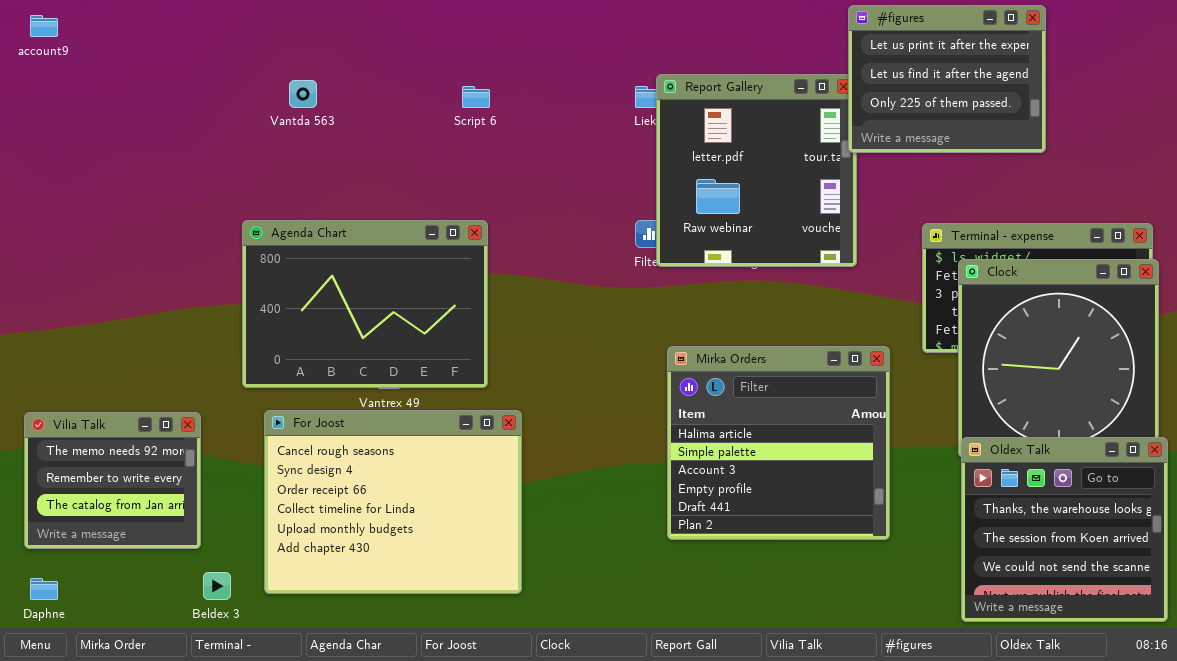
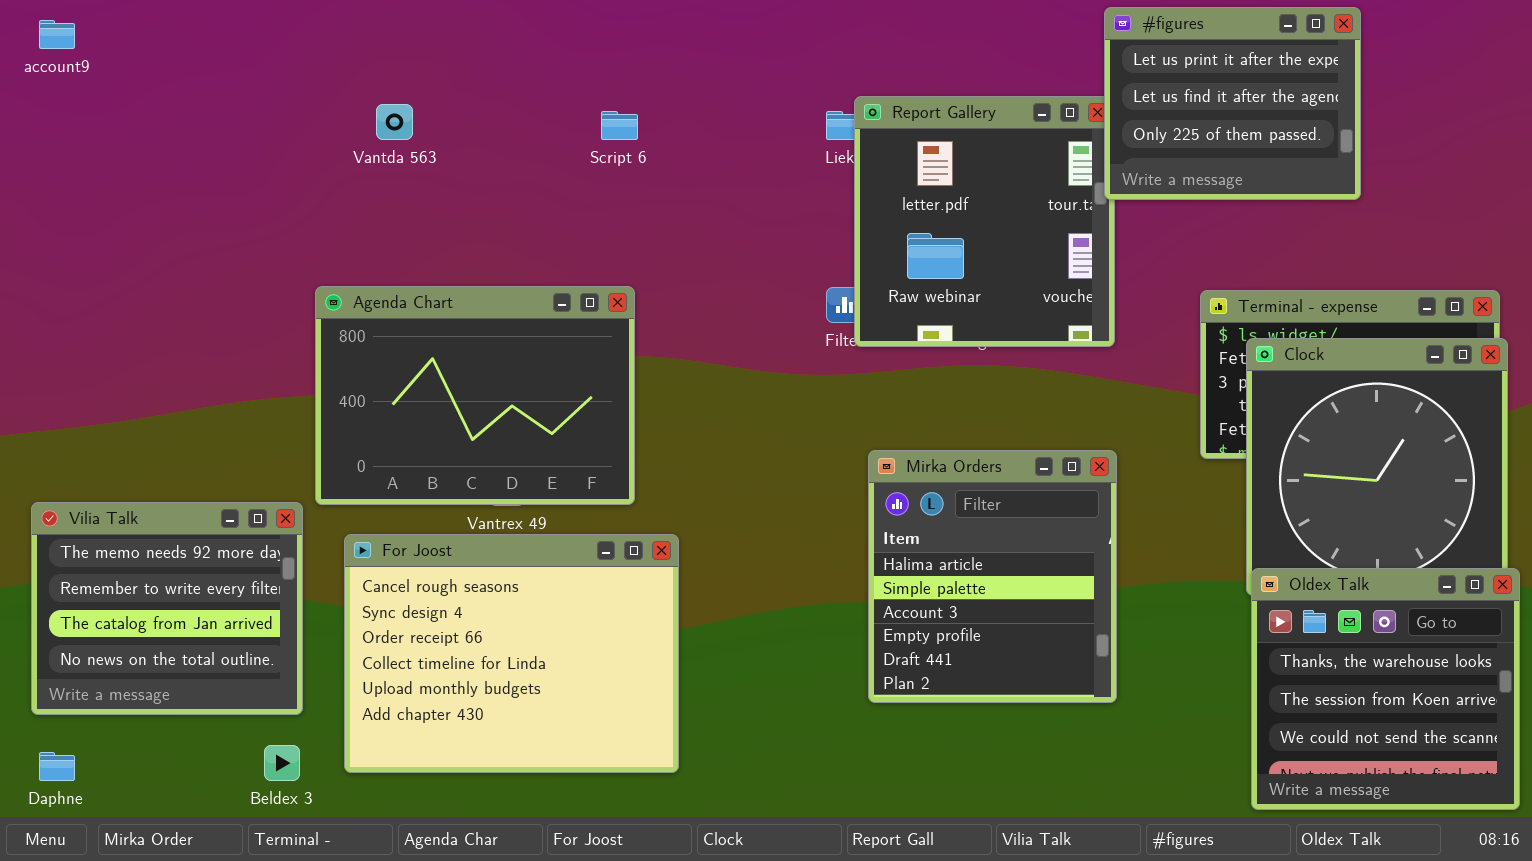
Mirka Orders: [667,346,890,540] -> [868,450,1117,703], resized
Vilia Talk: [24,412,201,549] -> [31,502,303,715], resized

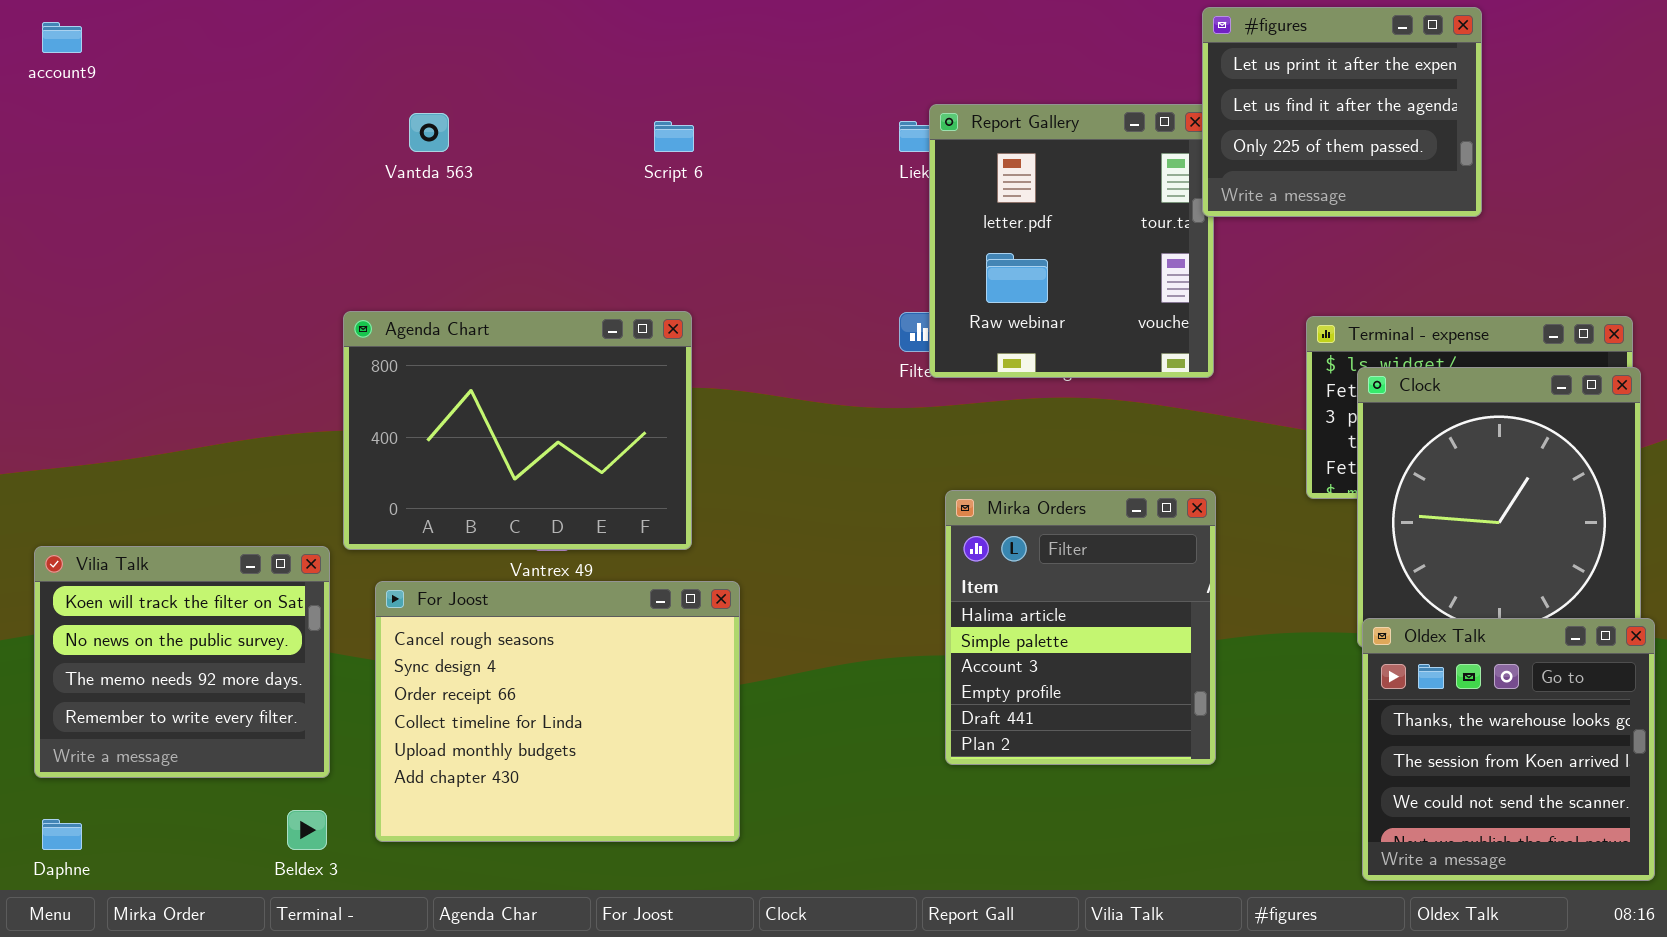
Vilia Talk: [31,502,303,715] -> [34,546,330,778], scrolled up 2 rows

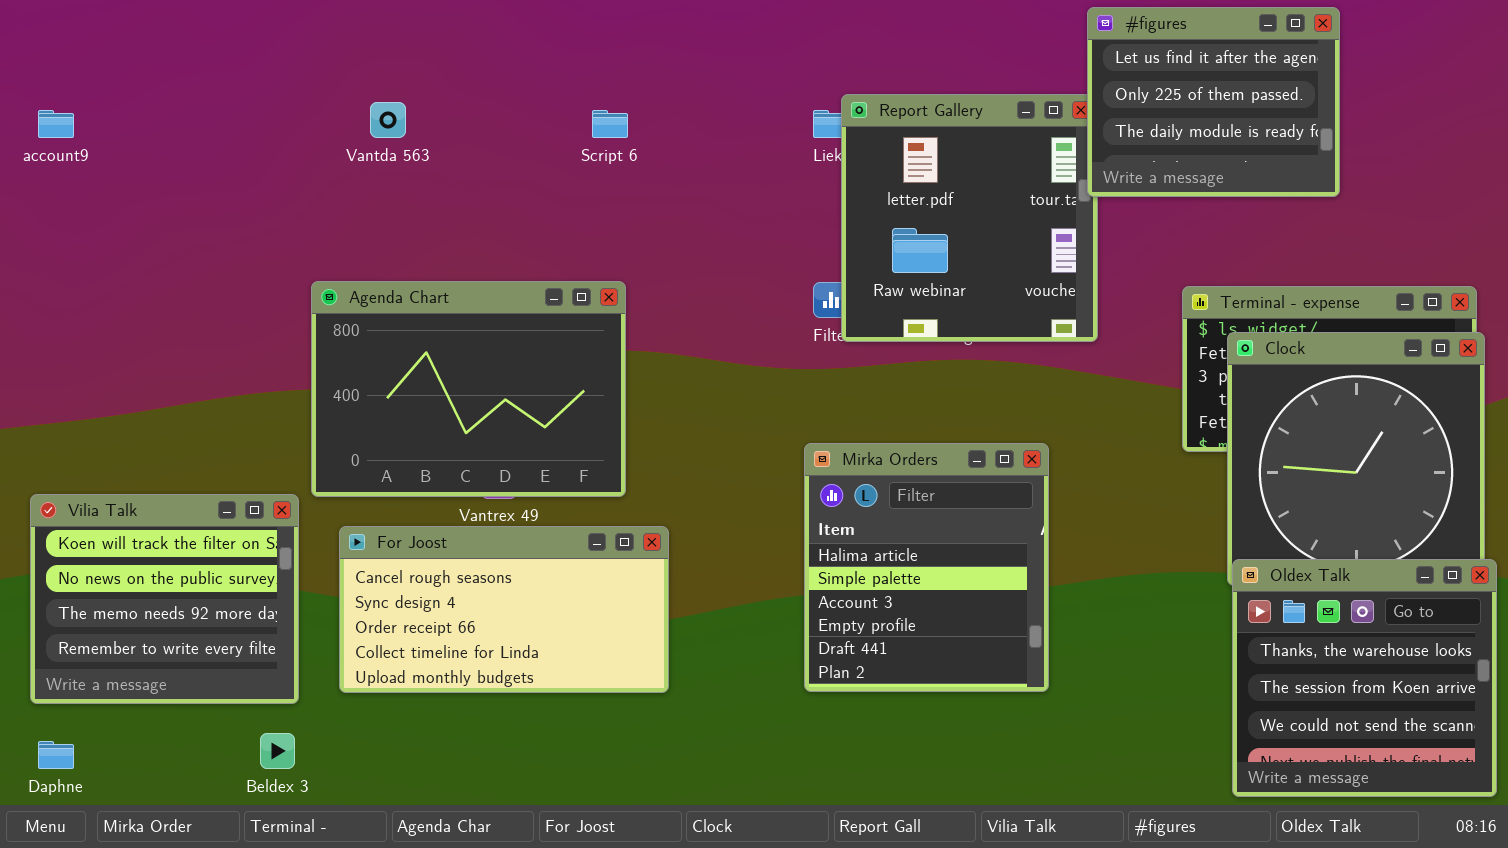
#figures: [1202,7,1482,217] -> [1087,7,1340,197], scrolled down 1 row
account9: [42,22,82,53] -> [38,110,74,138], moved
Mirka Orders: [945,490,1216,765] -> [804,443,1049,692], moved
For Joost: [375,581,740,842] -> [339,526,669,693], resized

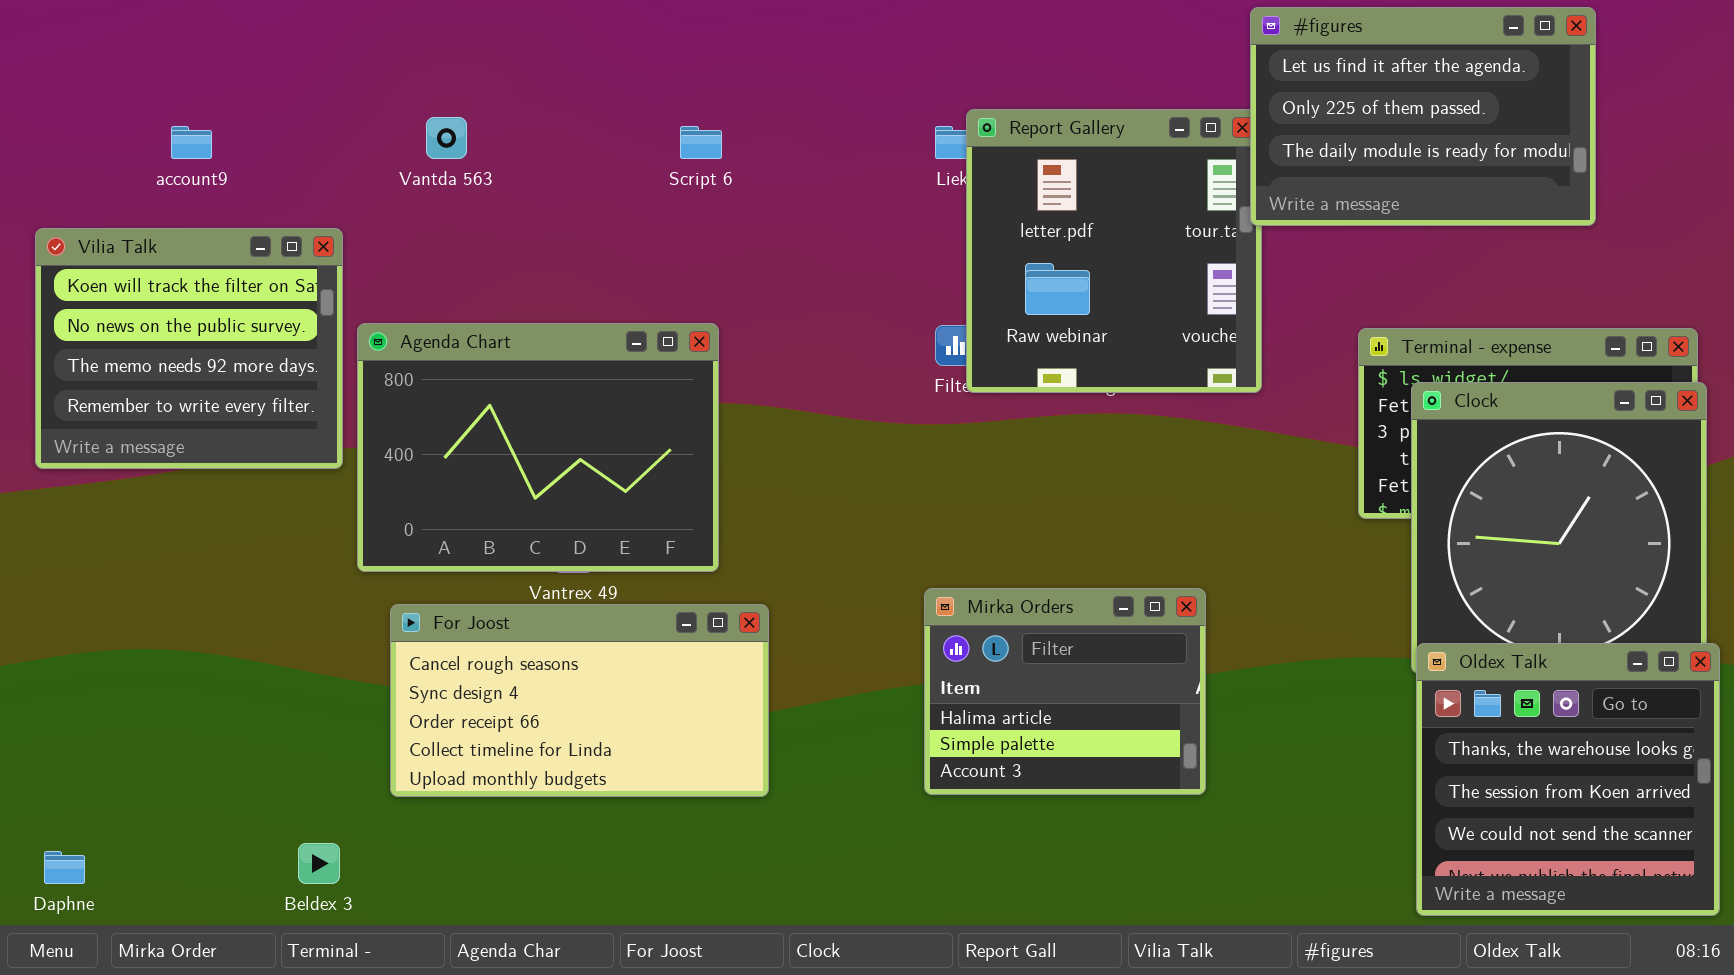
#figures: [1087,7,1340,197] -> [1250,7,1596,226], resized
account9: [38,110,74,138] -> [171,126,212,159], moved
Mirka Orders: [804,443,1049,692] -> [924,588,1206,795], resized
Vilia Talk: [30,494,299,704] -> [35,228,343,469], moved

